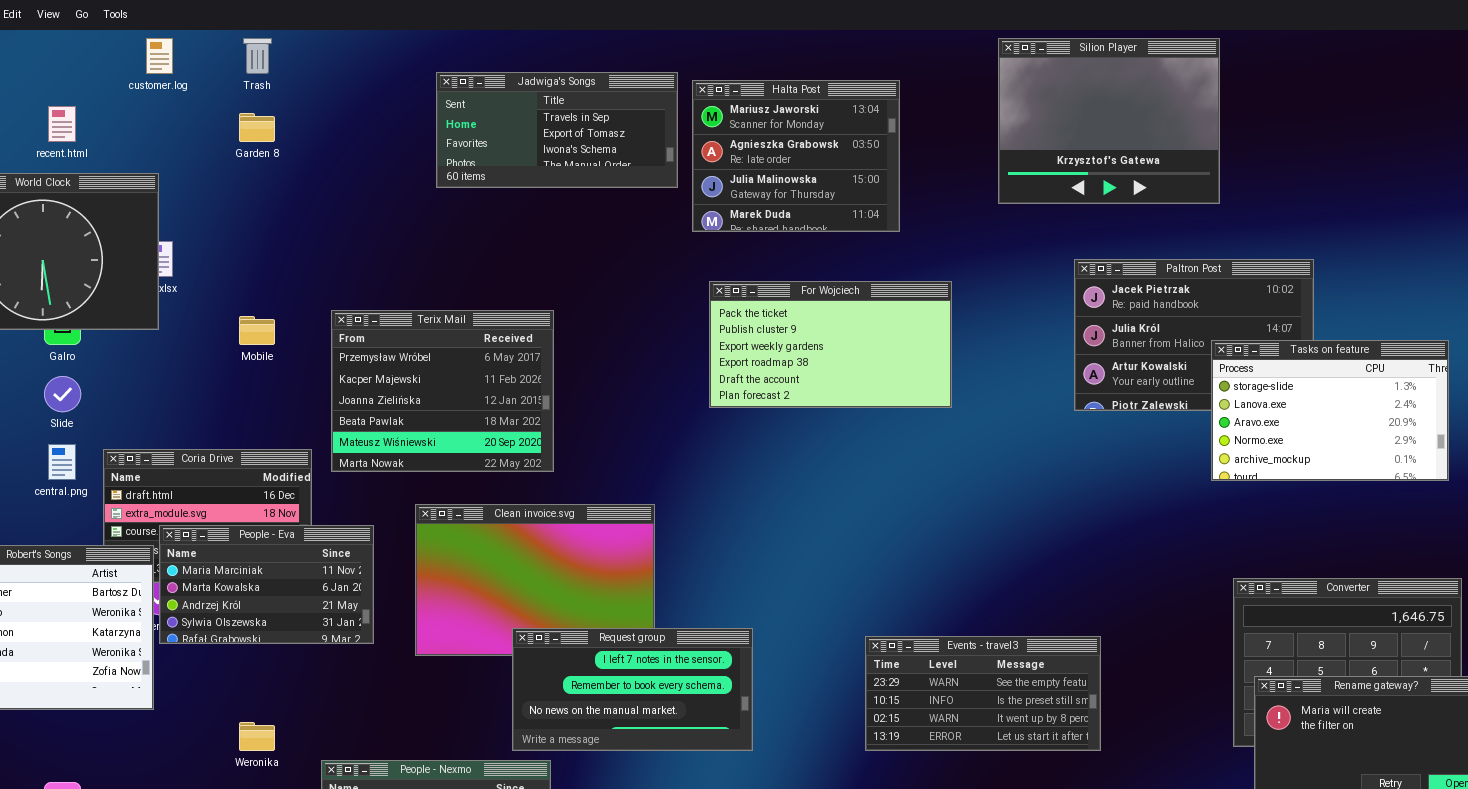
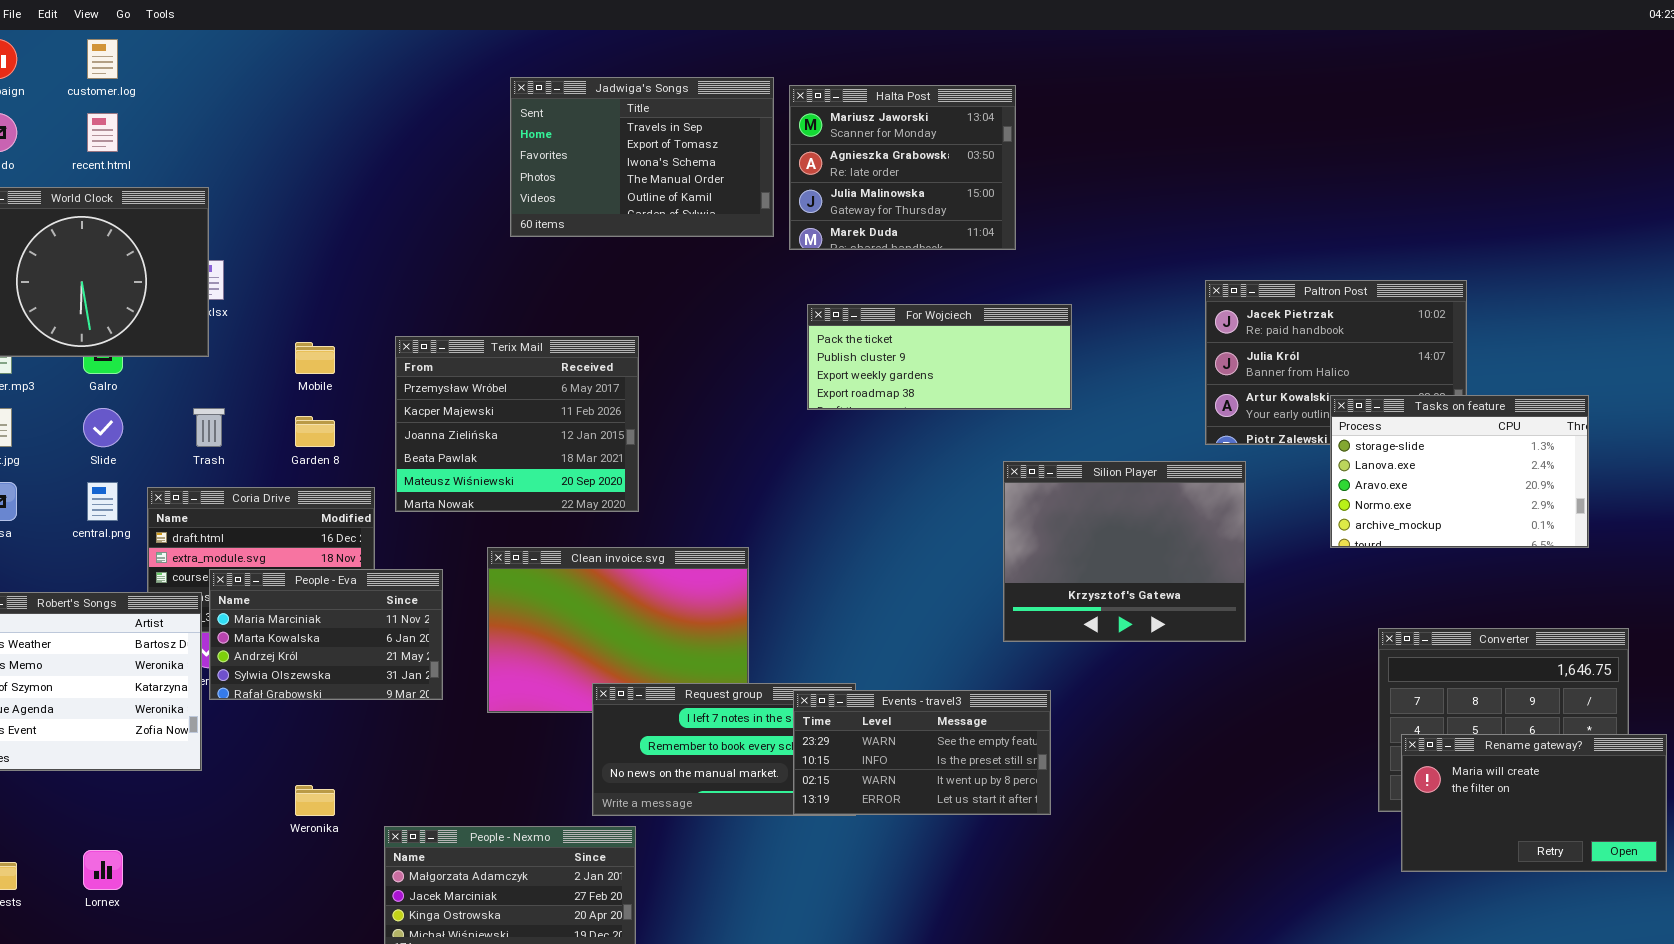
customer.log: [146,38,173,74] -> [87,39,118,79], moved
Trash: [243,38,272,74] -> [193,408,225,447], moved
Silion Player: [998,38,1220,204] -> [1003,461,1246,642], moved
Jadwiga's Songs: [436,72,678,188] -> [510,77,774,237], resized
Garden 8: [239,113,275,142] -> [295,416,335,447], moved
For Wojciech: [709,281,952,408] -> [807,304,1072,410], resized
Tasks on feature: [1211,340,1449,481] -> [1330,395,1589,548], moved
Events - travel3: [865,636,1101,751] -> [793,690,1051,815], moved

